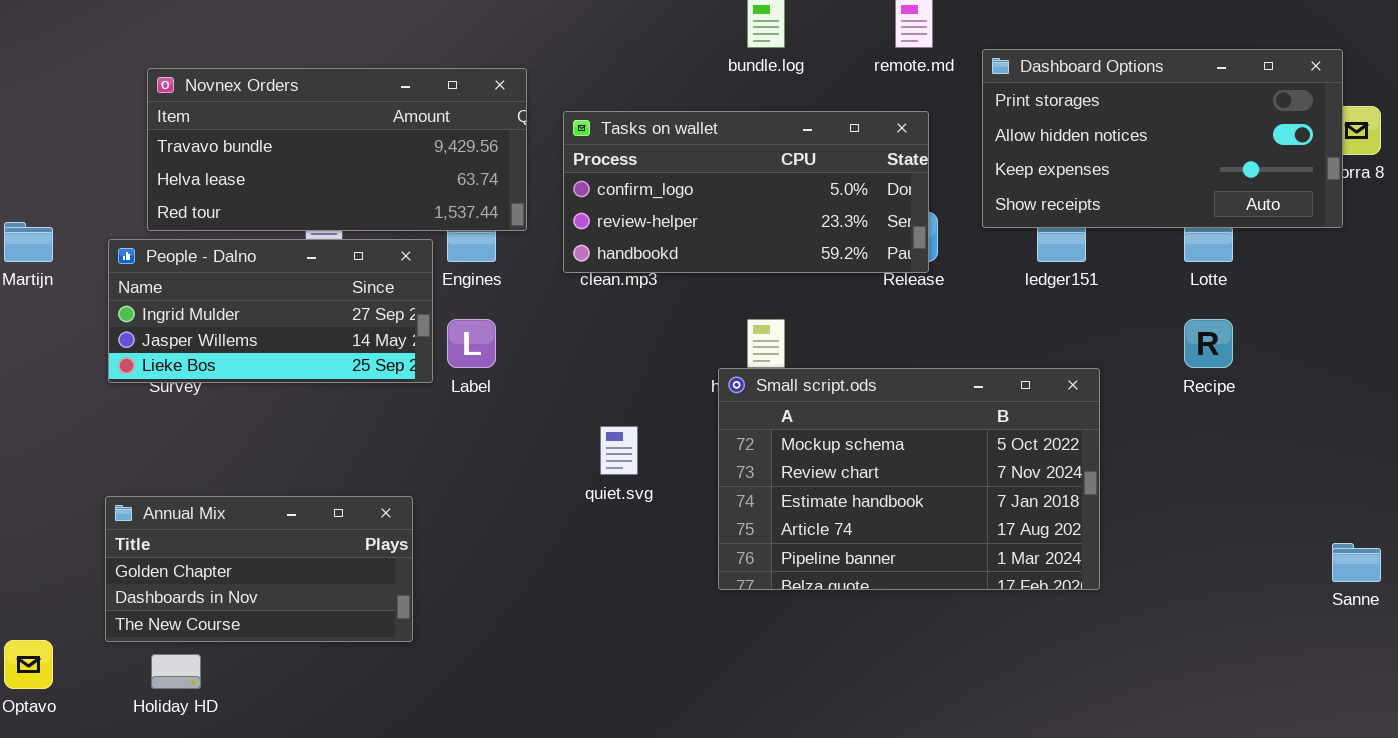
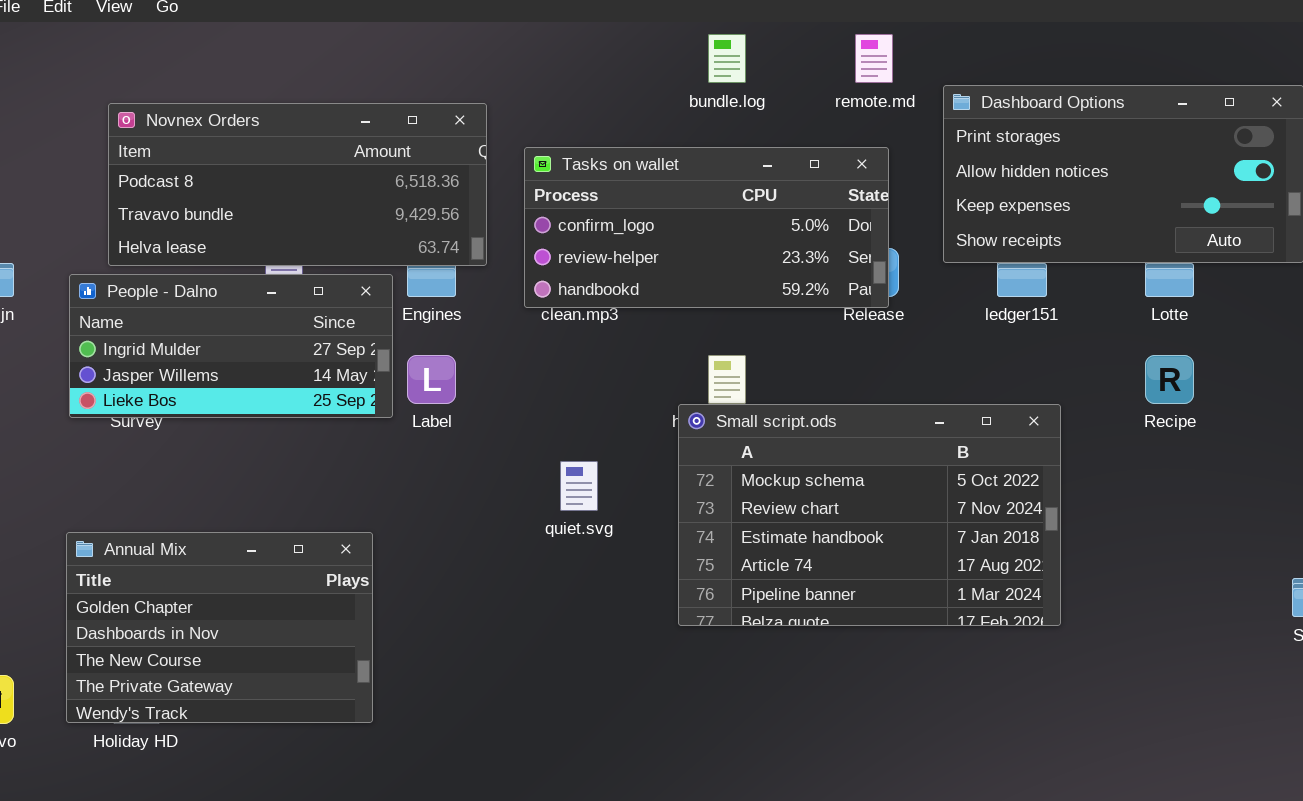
Novnex Orders: [147,68,527,231] -> [108,103,487,266], scrolled up 1 row
Annual Mix: [105,496,413,642] -> [66,532,373,723], resized

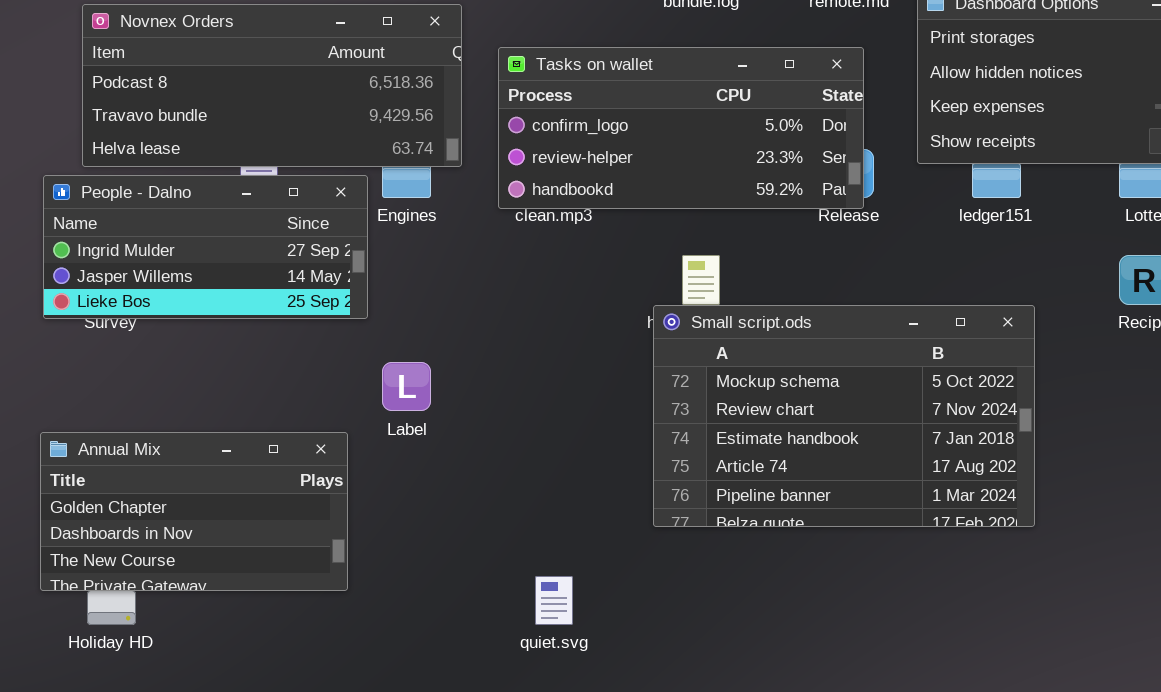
Label: [407,355,456,404] -> [382,362,431,411], moved
quiet.svg: [560,461,598,511] -> [535,576,573,625], moved
Annual Mix: [66,532,373,723] -> [40,432,348,591], resized

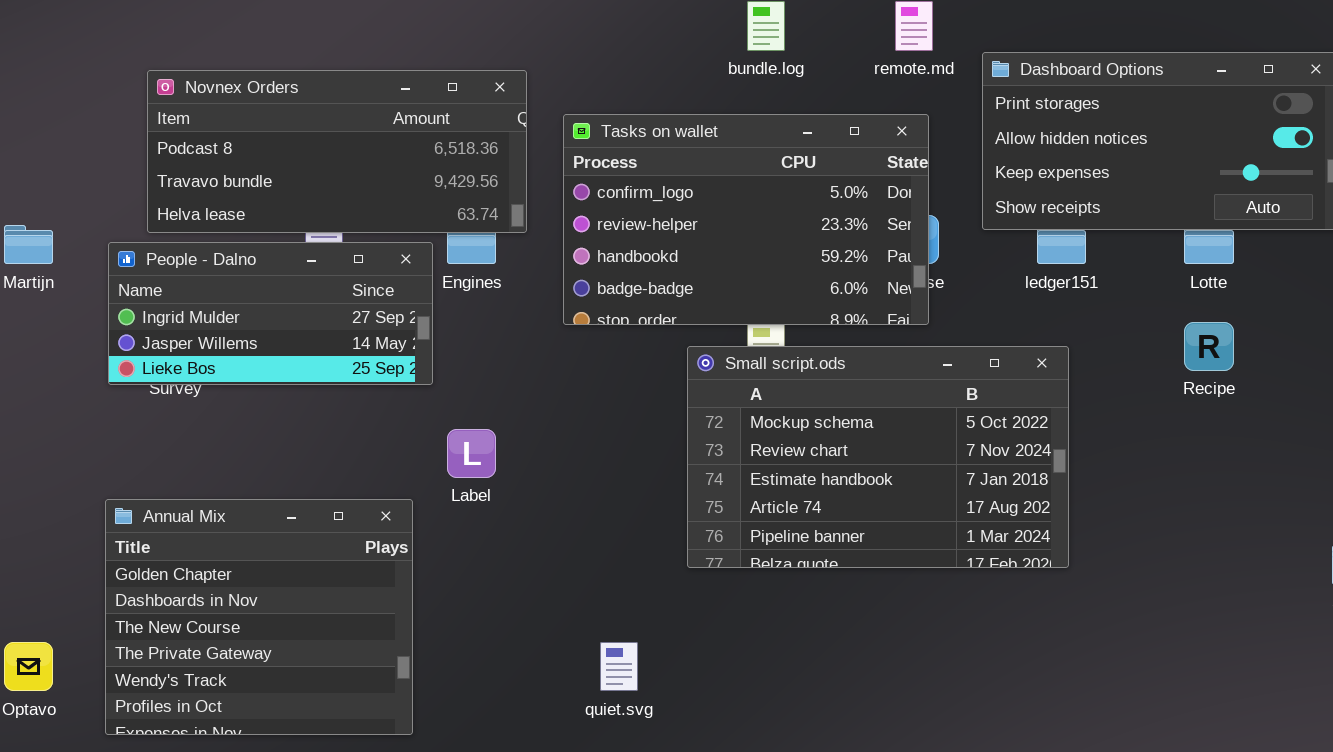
Tasks on wallet: [498,47,864,209] -> [563,114,929,325], resized
Small script.ods: [653,305,1035,527] -> [687,346,1069,568], moved
Annual Mix: [40,432,348,591] -> [105,499,413,735], resized

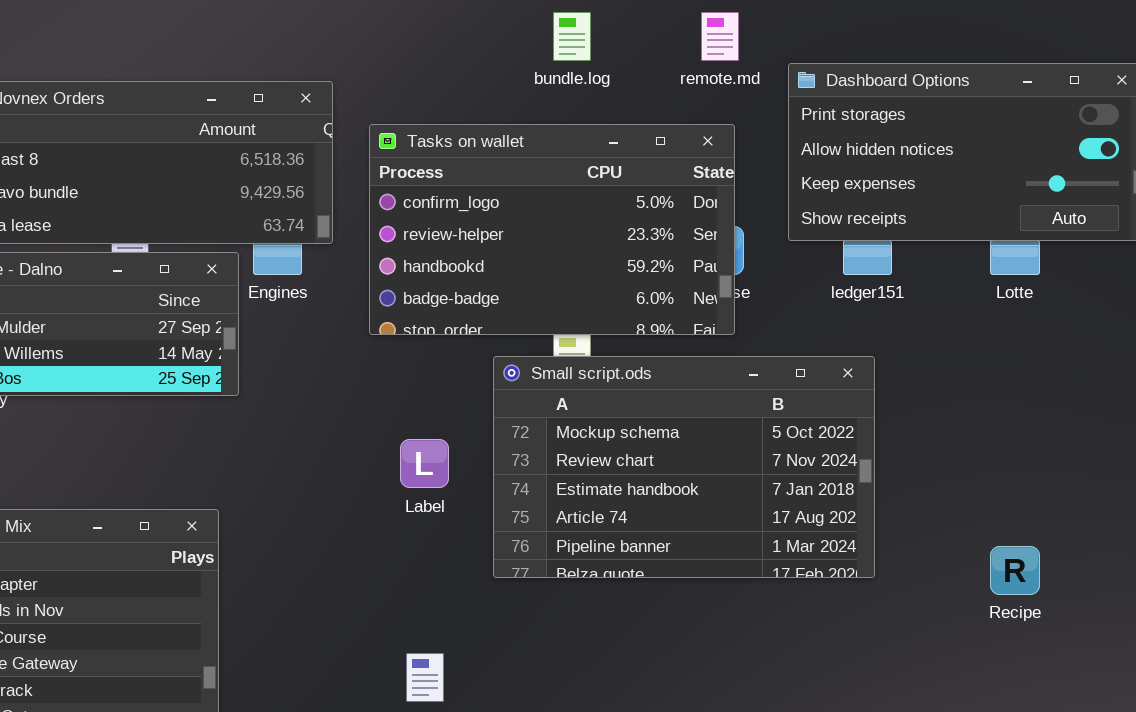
Recipe: [1184,322,1234,371] -> [990,546,1040,595], moved
Label: [447,429,496,478] -> [400,439,449,488], moved

